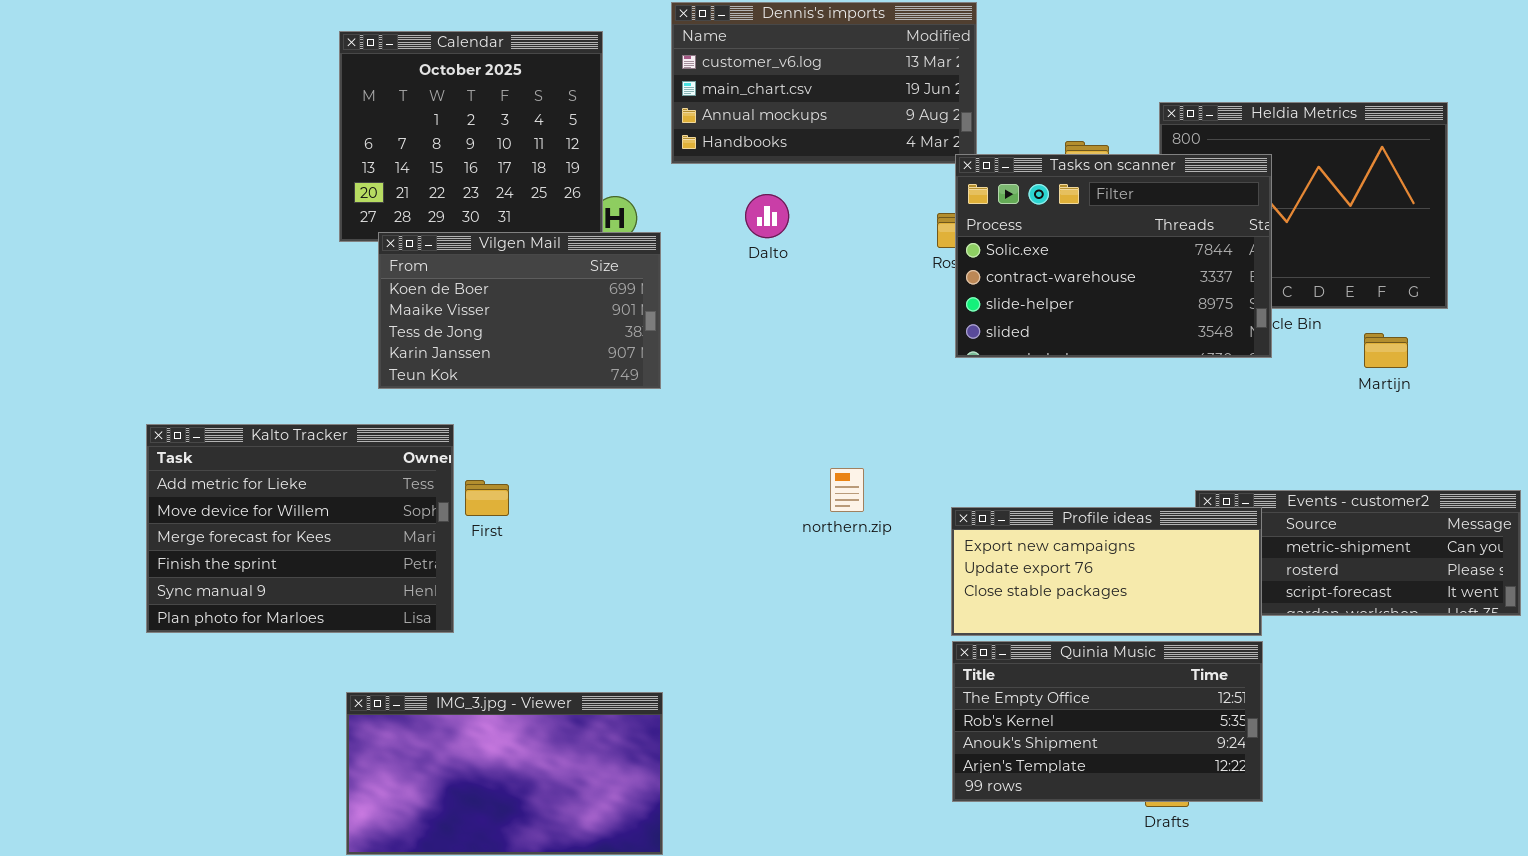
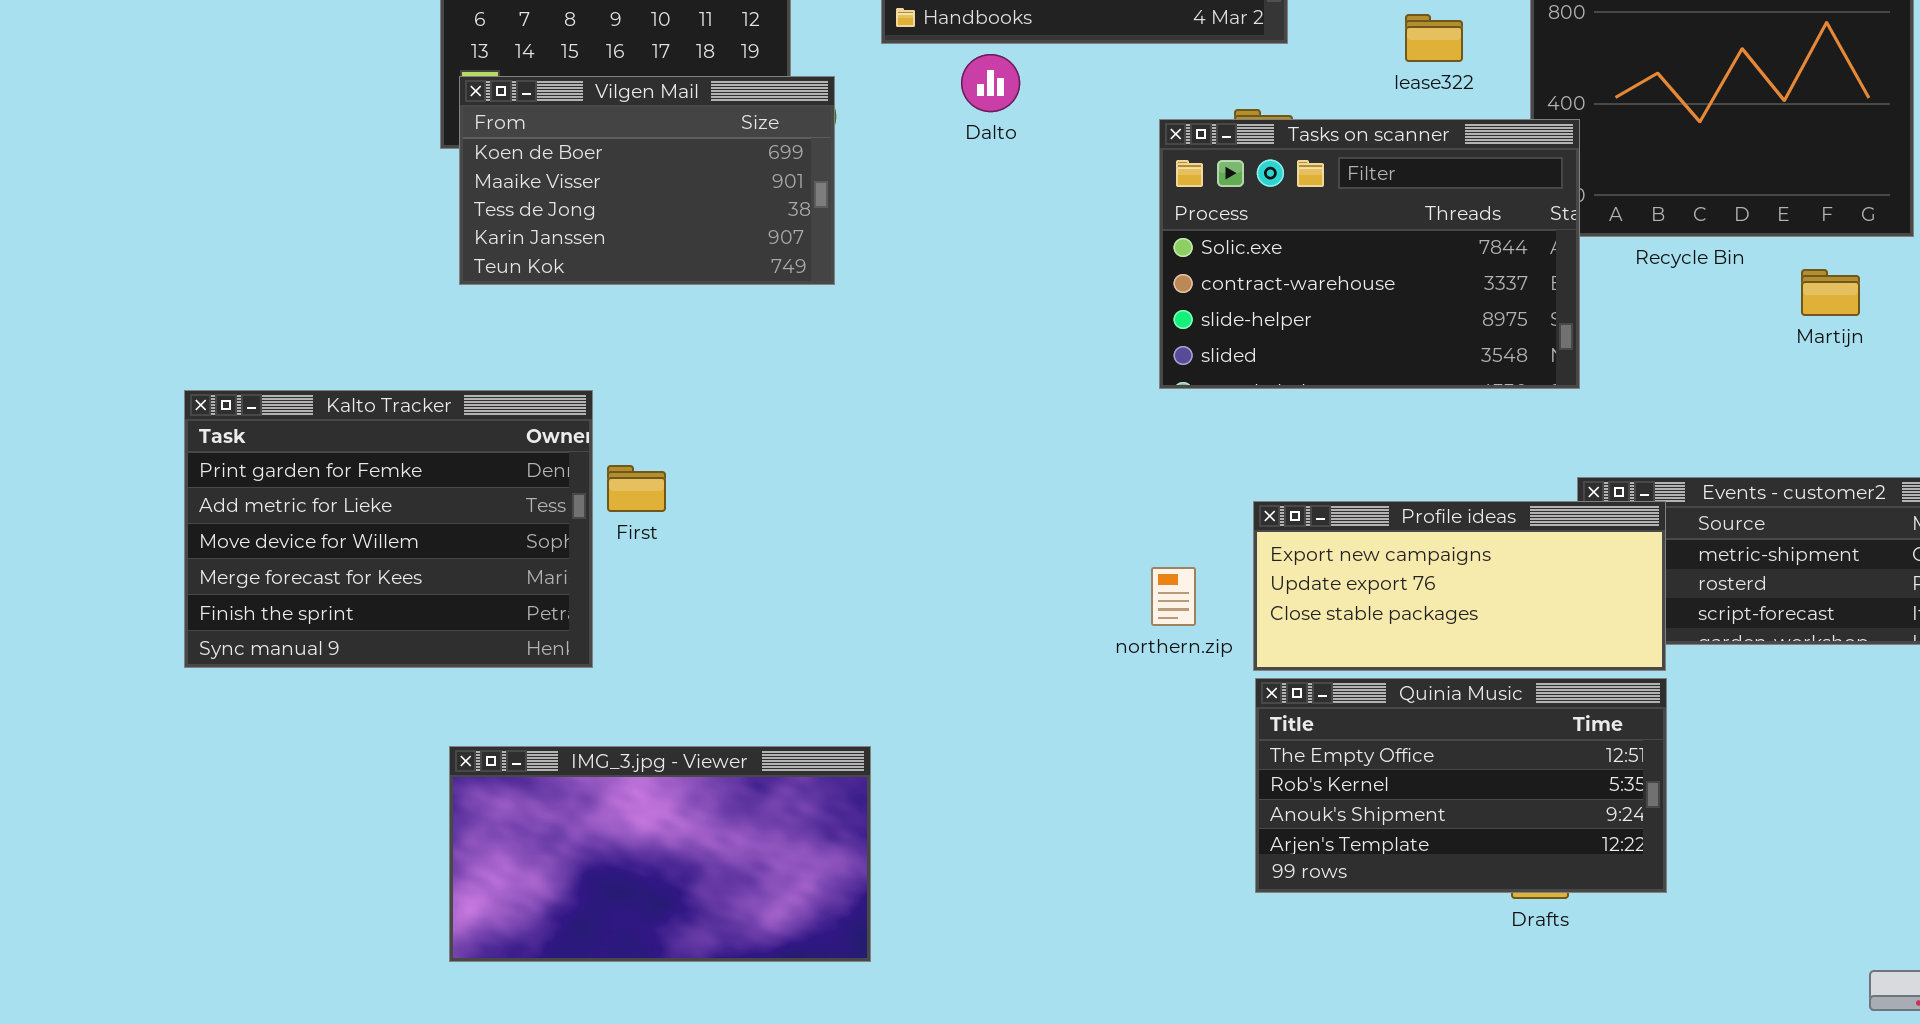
Tasks on scanner: [955,154,1272,358] -> [1159,119,1580,389], moved
Dalto: [745,194,789,238] -> [961,54,1020,112], moved
Vilgen Mail: [378,232,661,389] -> [459,76,835,285], moved
Kalto Tracker: [146,424,454,633] -> [184,390,593,668], scrolled up 1 row
northern.zip: [830,468,864,512] -> [1151,567,1196,626], moved

